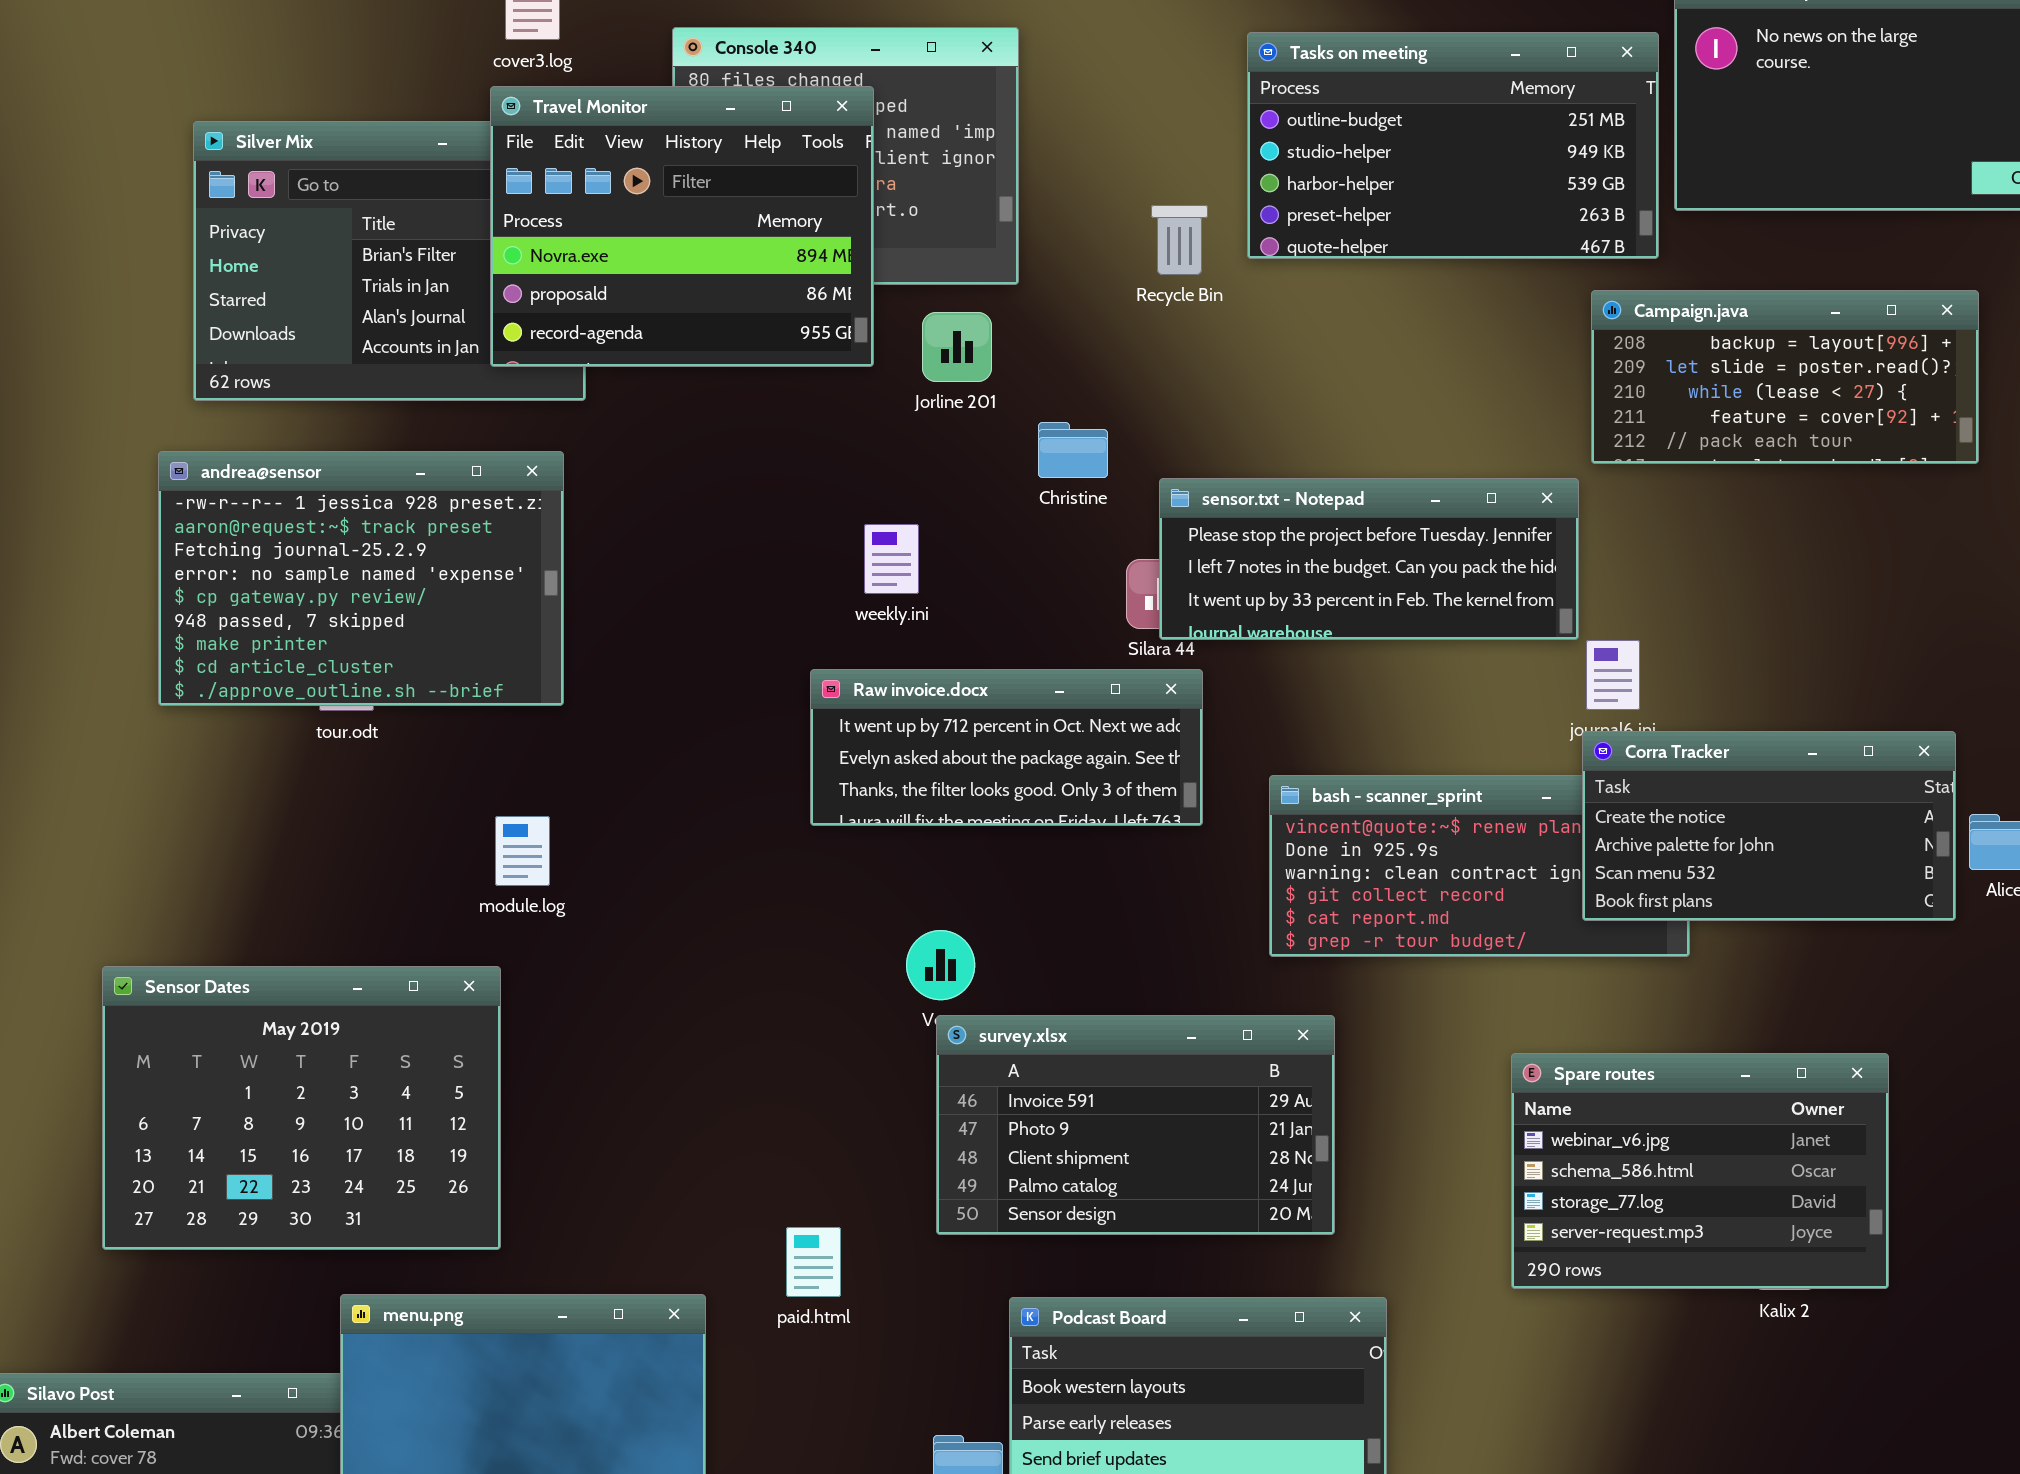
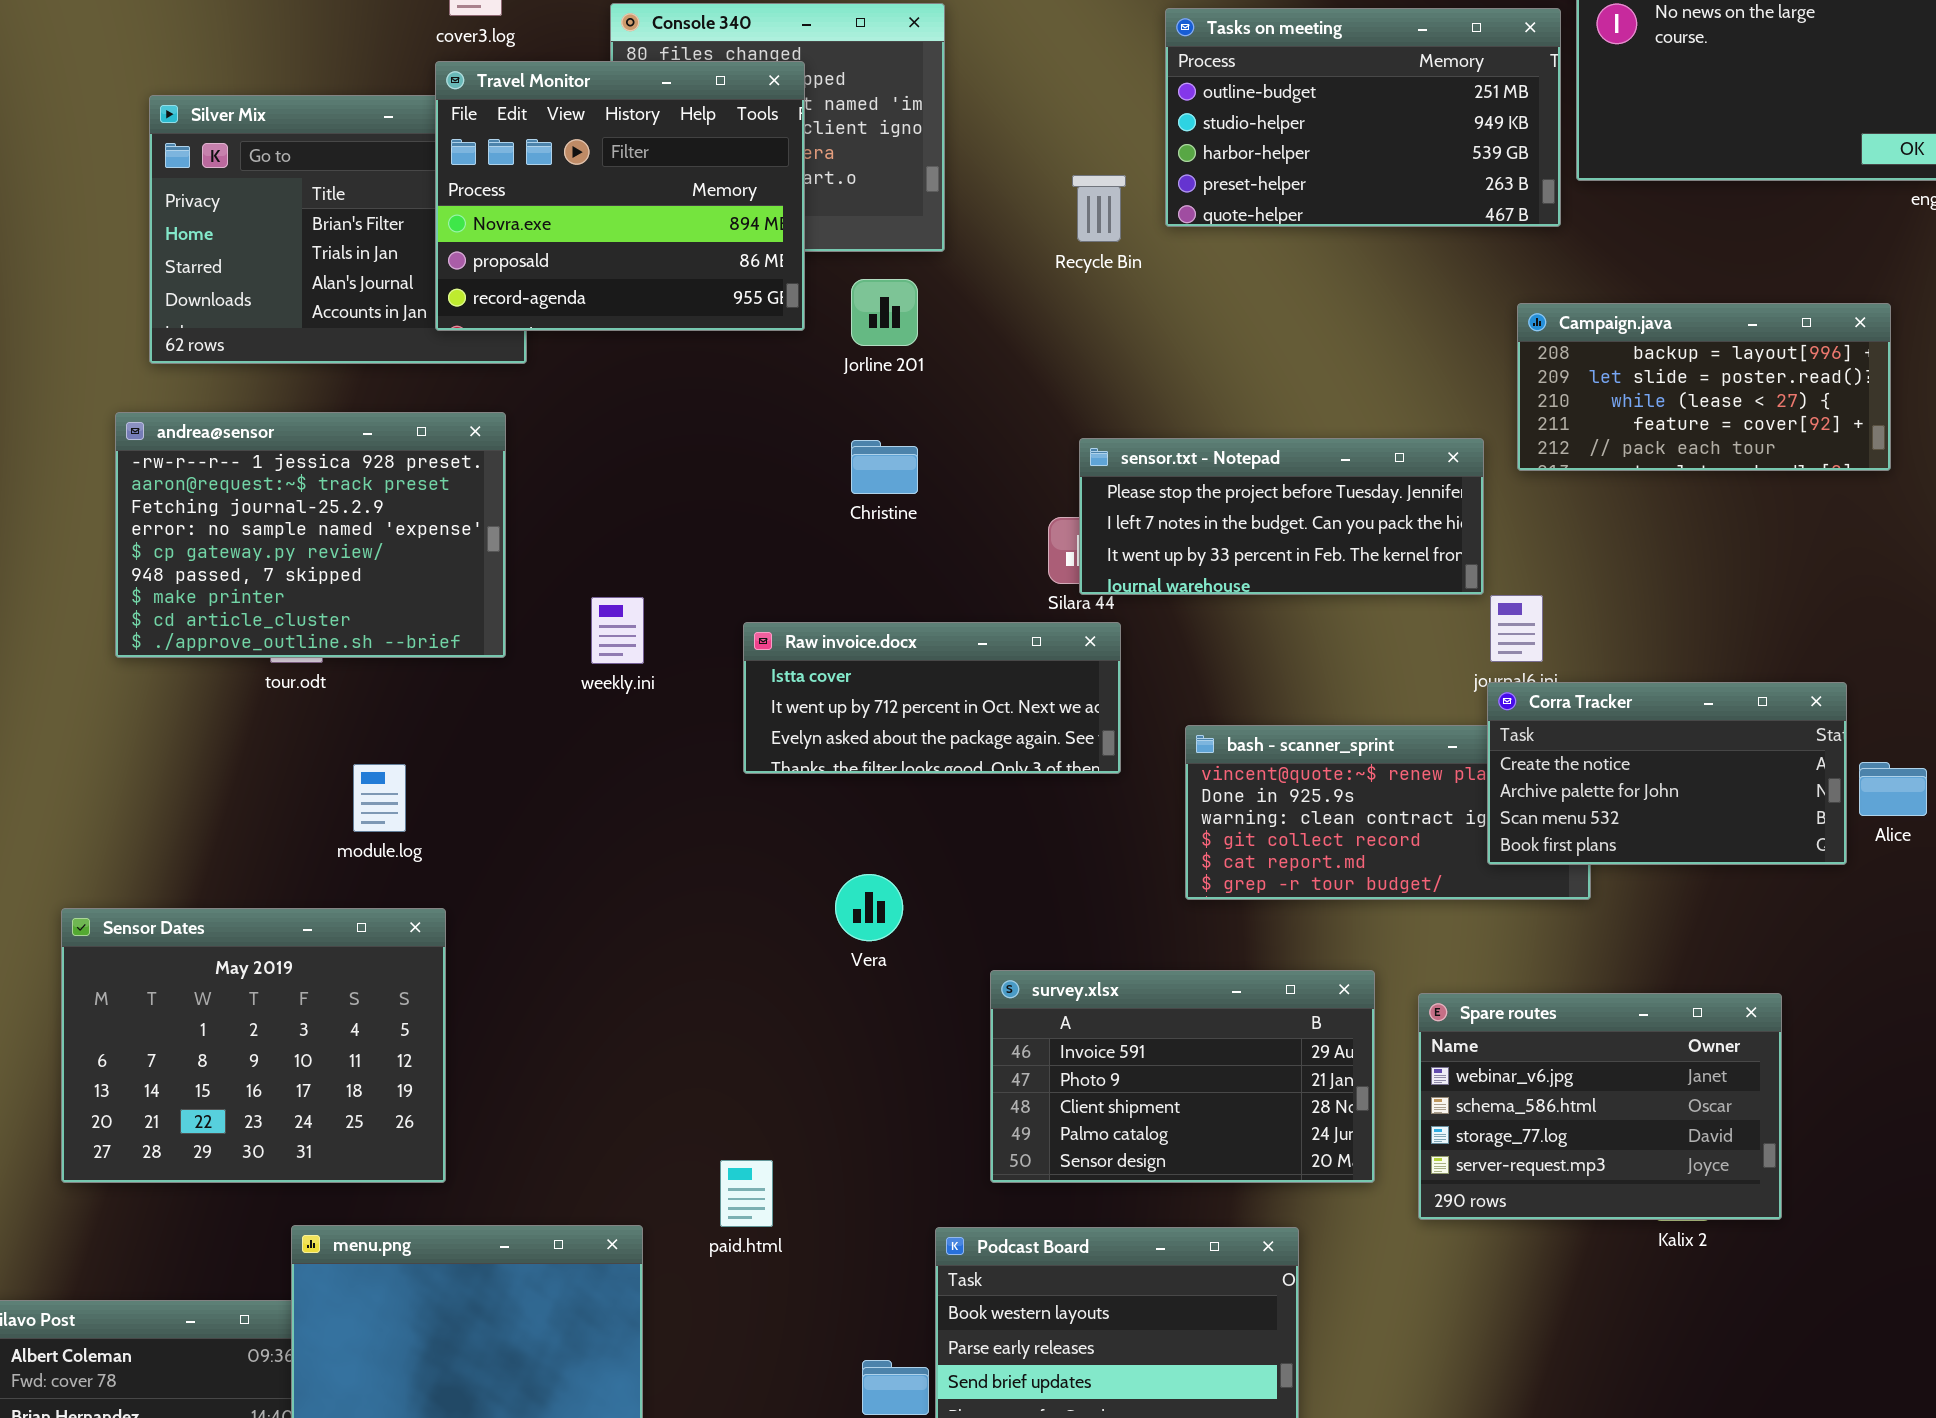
Campaign.java: [1591,290,1979,464] -> [1517,303,1891,471], moved
Christine: [1038,422,1108,478] -> [851,440,918,494], moved
weekly.ini: [864,524,919,594] -> [591,597,644,664], moved
Raw invoice.docx: [810,669,1203,826] -> [743,622,1121,774], scrolled up 1 row
module.log: [495,816,550,886] -> [353,764,406,832], moved
survey.xlsx: [936,1015,1335,1235] -> [990,970,1375,1183], moved

